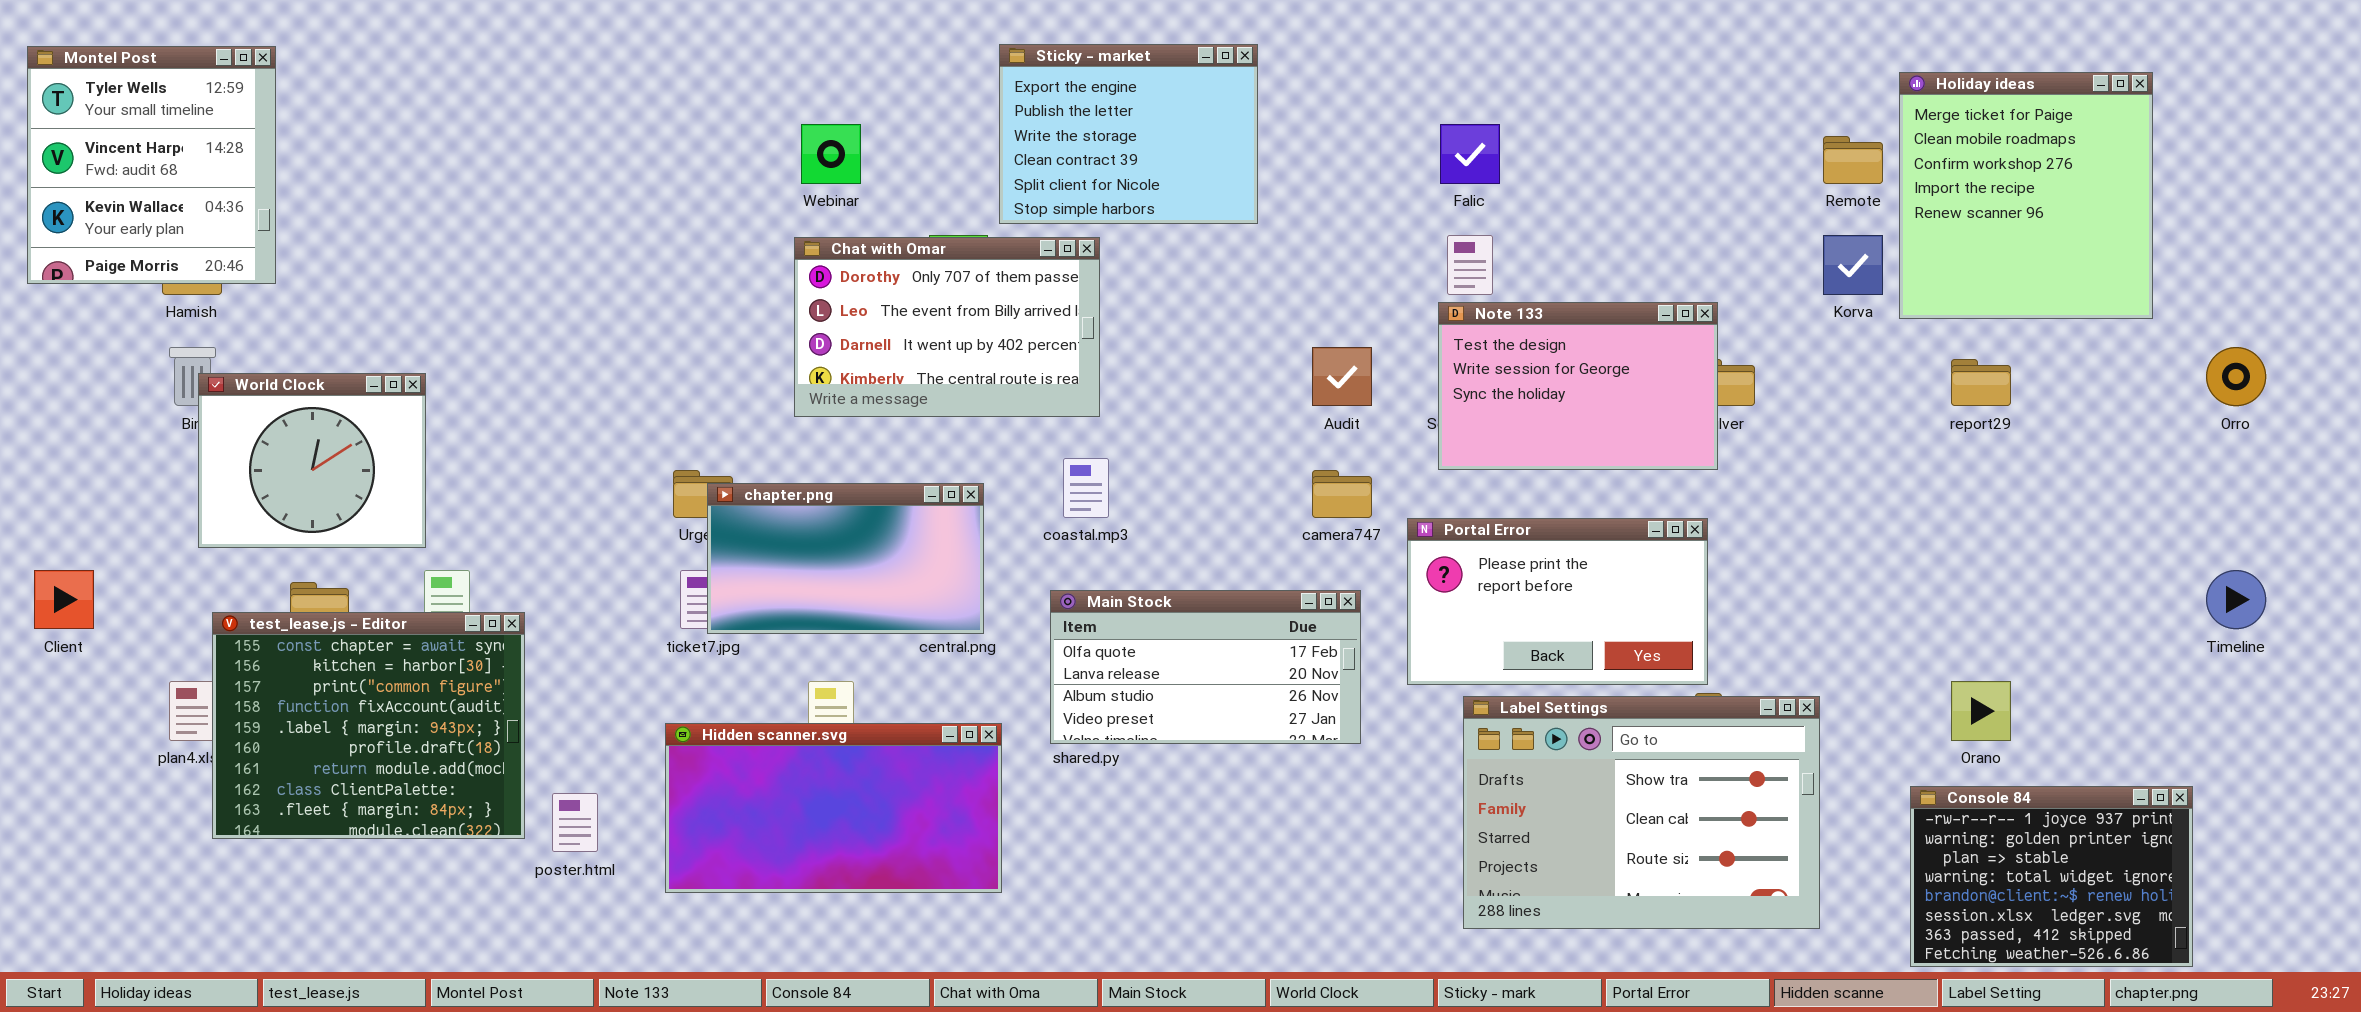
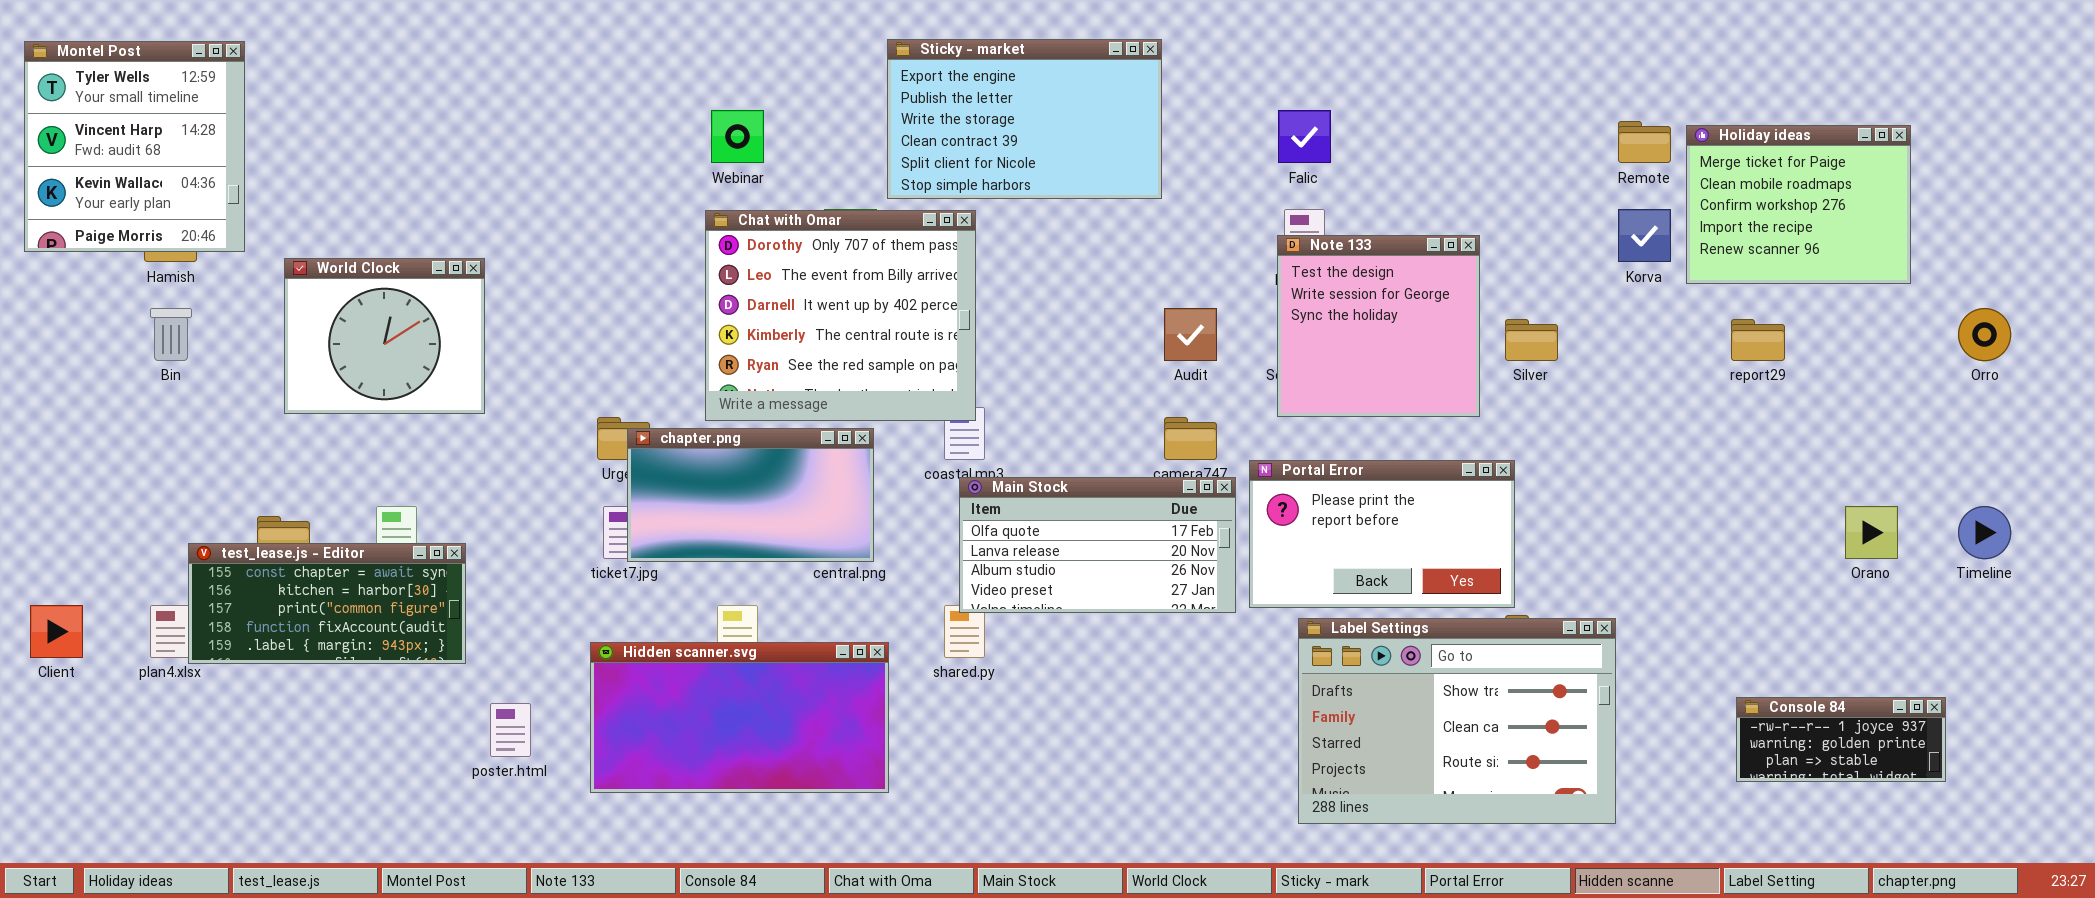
Sticky - market: [999,44,1258,224] -> [887,39,1162,199], resized
Holiday ideas: [1899,72,2153,319] -> [1686,125,1911,284], resized
Chat with Omar: [794,237,1100,417] -> [705,210,976,421], resized
Note 133: [1438,302,1718,470] -> [1277,235,1480,417], resized
World Clock: [198,373,426,548] -> [284,258,485,414], moved
Client: [34,570,94,629] -> [30,605,83,658], moved
Main Stock: [1050,590,1361,744] -> [959,477,1236,613], moved
test_lease.js - Editor: [212,612,525,839] -> [188,543,466,664], resized
Orano: [1951,681,2011,741] -> [1845,506,1898,559], moved
Console 84: [1910,786,2193,967] -> [1736,697,1946,782], resized

